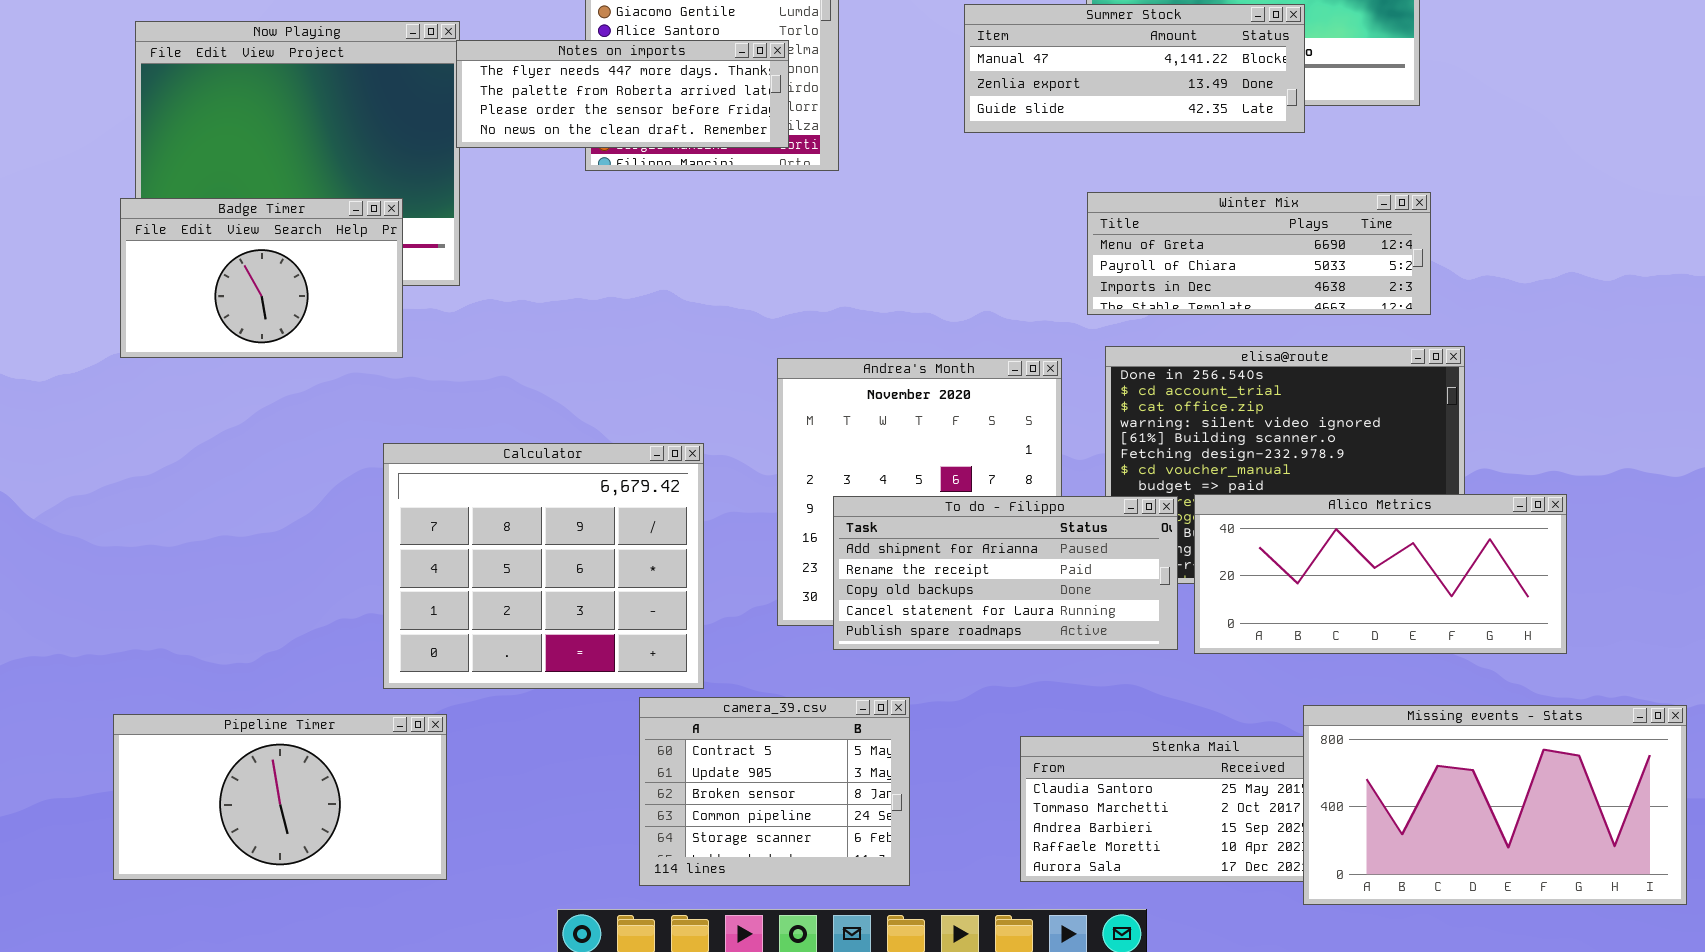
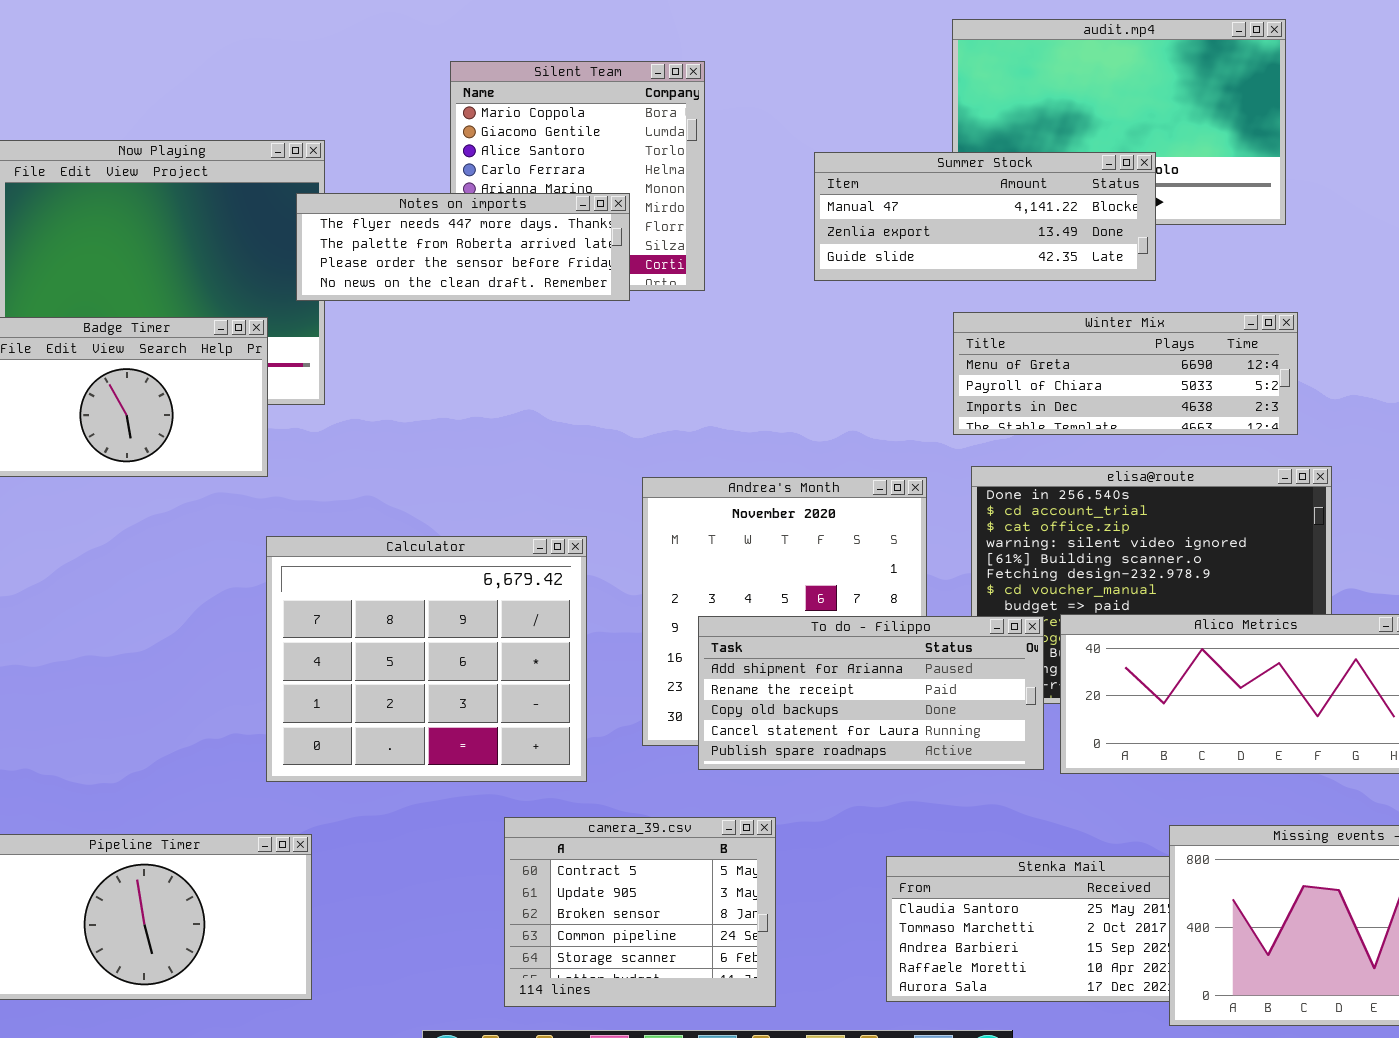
Summer Stock: [964,4,1305,133] -> [814,152,1156,281], moved
Notes on imports: [456,40,789,148] -> [296,193,630,301], moved
Calculator: [383,443,704,689] -> [266,536,587,782], moved

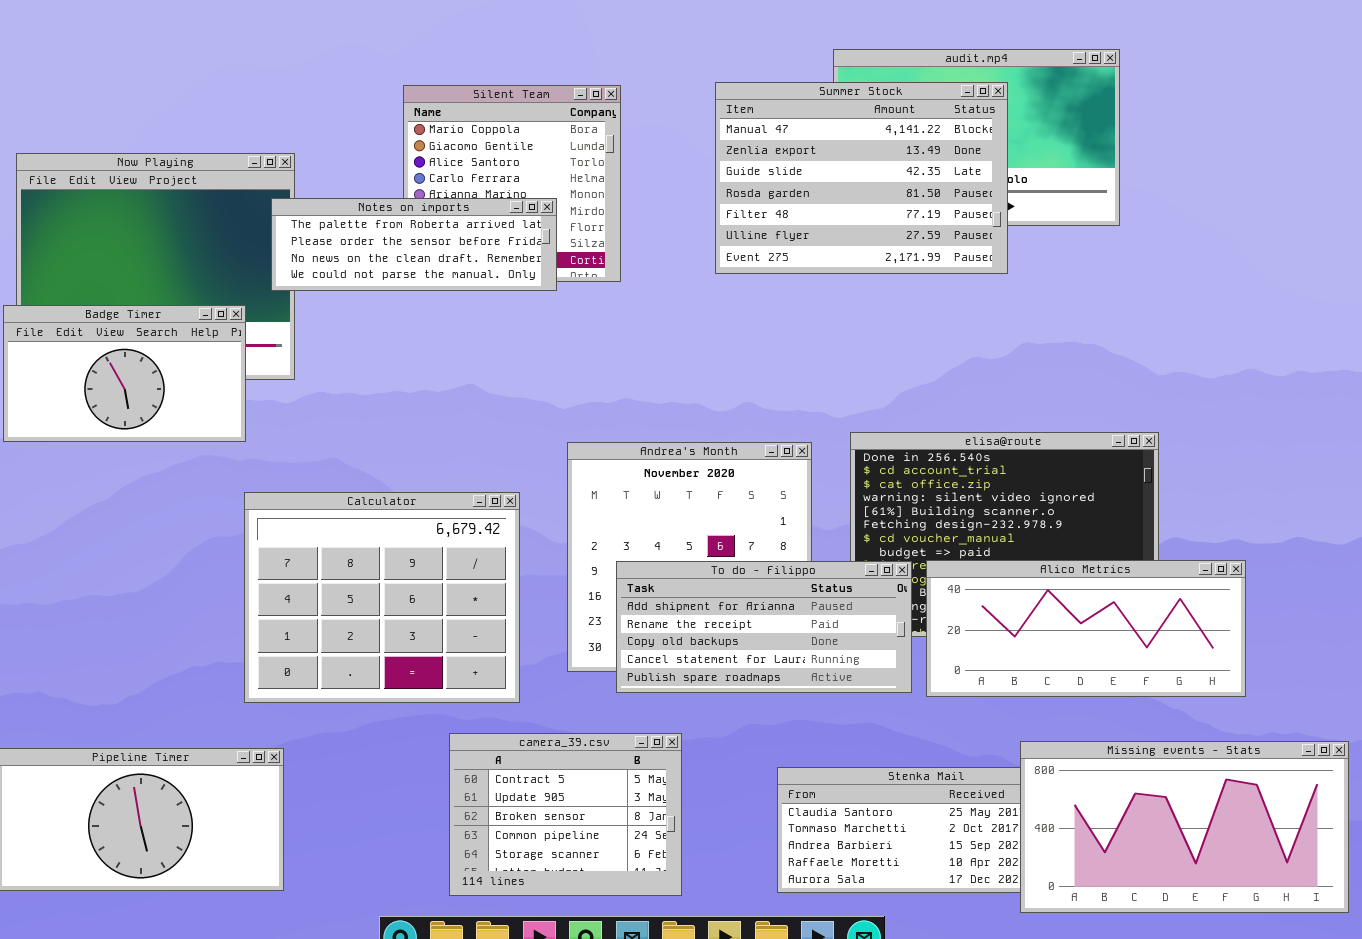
Summer Stock: [814,152,1156,281] -> [715,82,1008,274], resized
Notes on imports: [296,193,630,301] -> [271,198,557,291], scrolled down 1 row
Winter Mix: [953,312,1298,435] -> none, closed

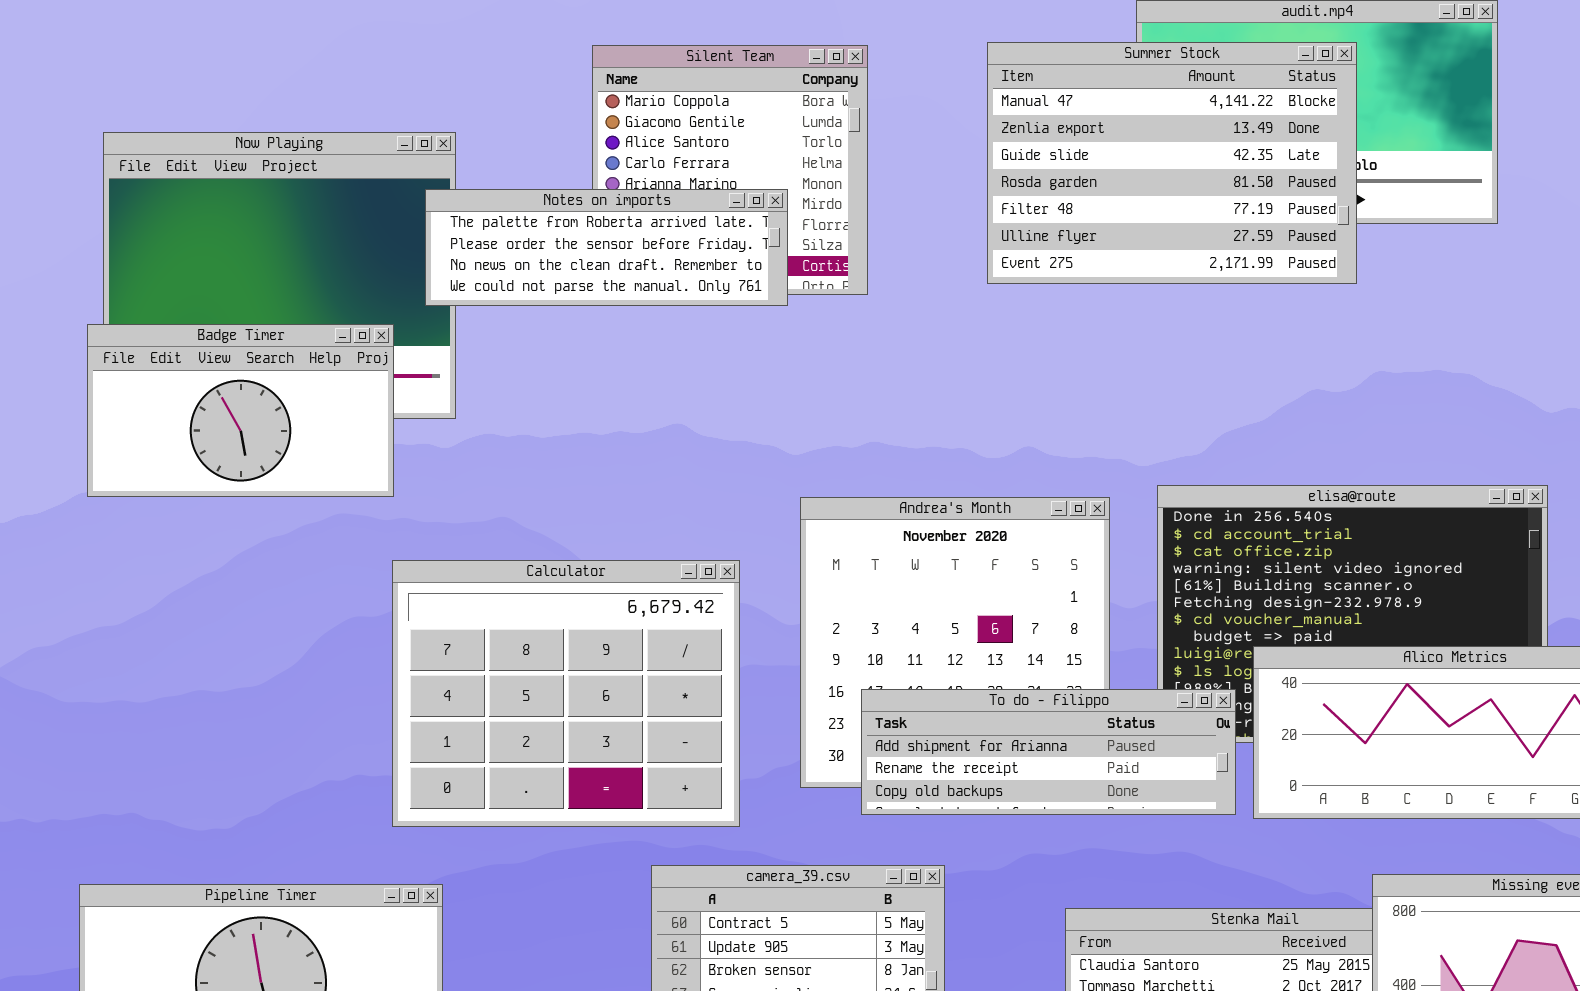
To do - Filippo: [616,561,912,693] -> [861,689,1236,815], resized

